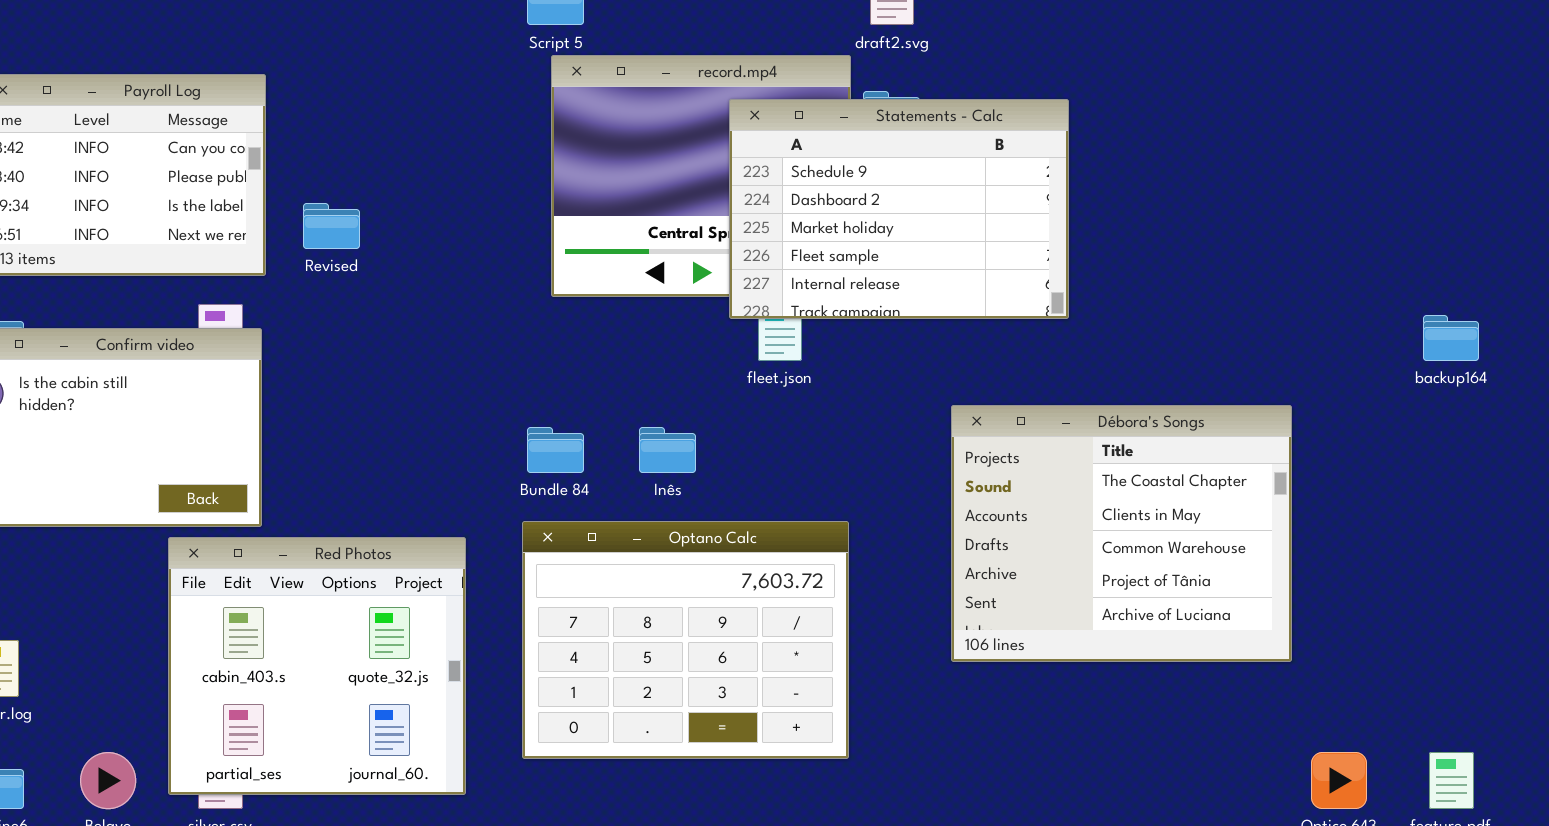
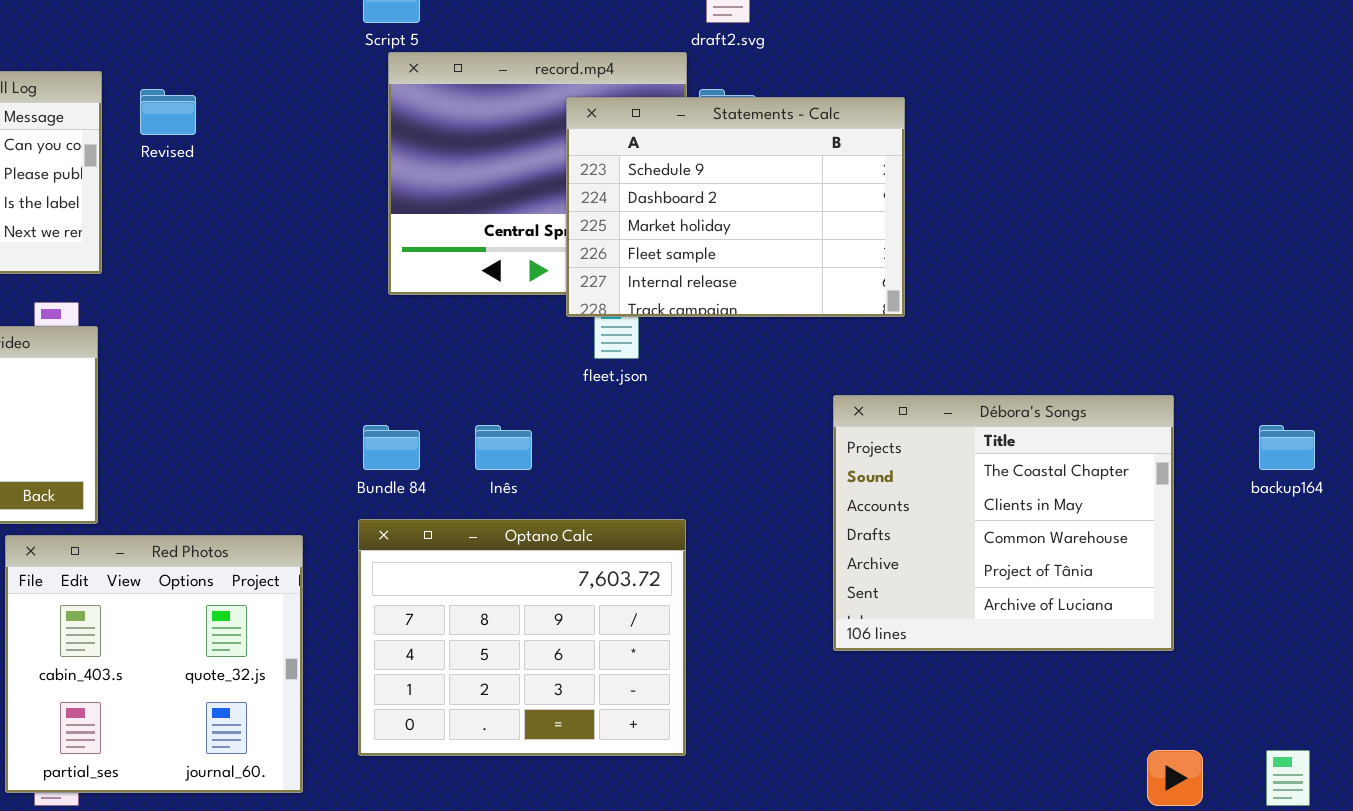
Revised: [303,203,360,249] -> [140,89,196,135], moved
backup164: [1423,315,1479,361] -> [1259,425,1315,470], moved
Débora's Songs: [951,405,1292,662] -> [833,395,1174,651], moved

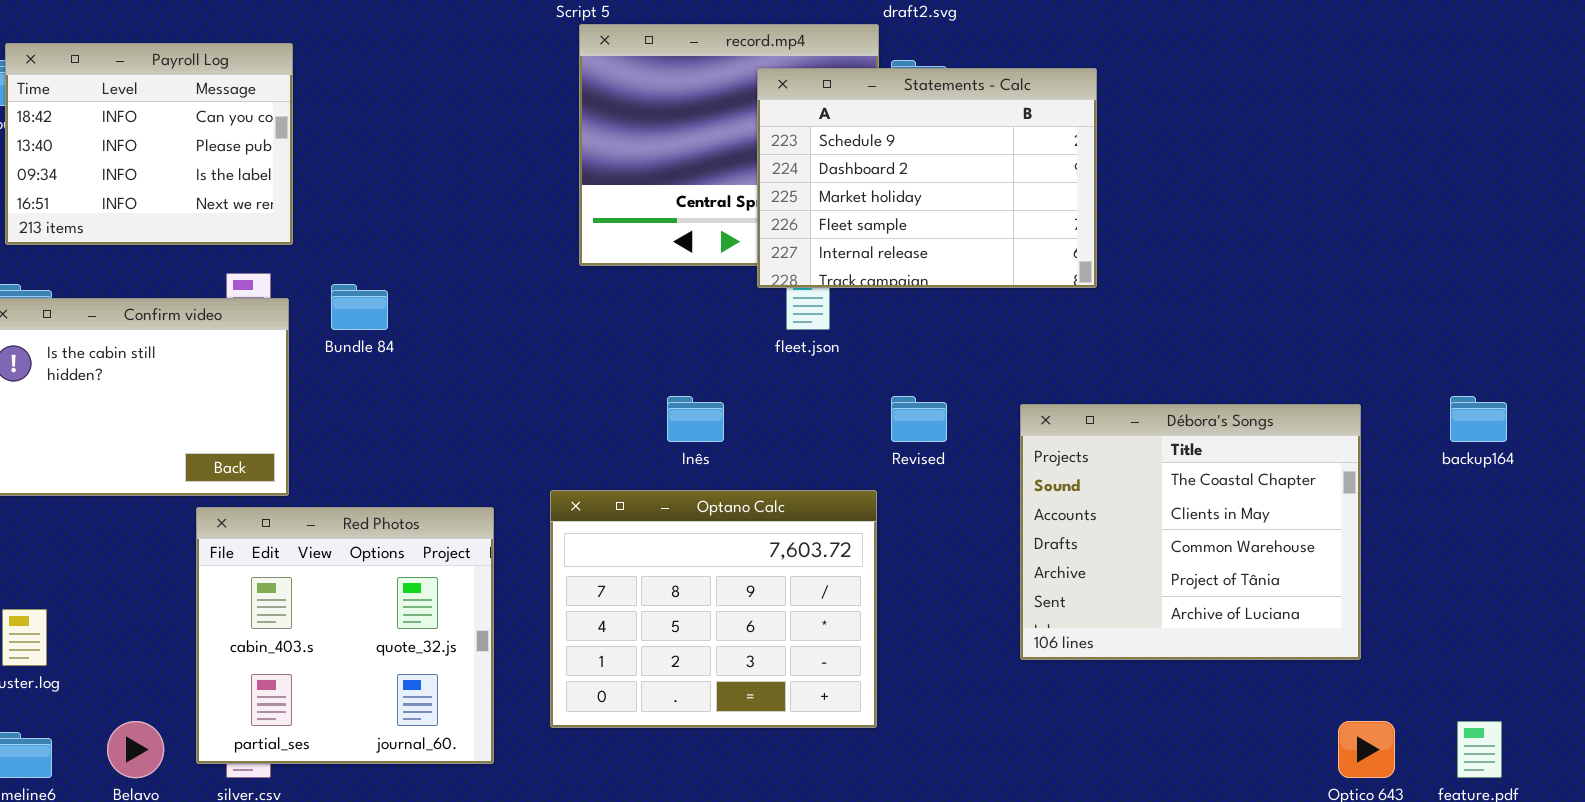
Revised: [140,89,196,135] -> [891,396,947,442], moved
Débora's Songs: [833,395,1174,651] -> [1020,404,1361,660], moved
Bundle 84: [363,425,420,470] -> [331,284,388,330], moved

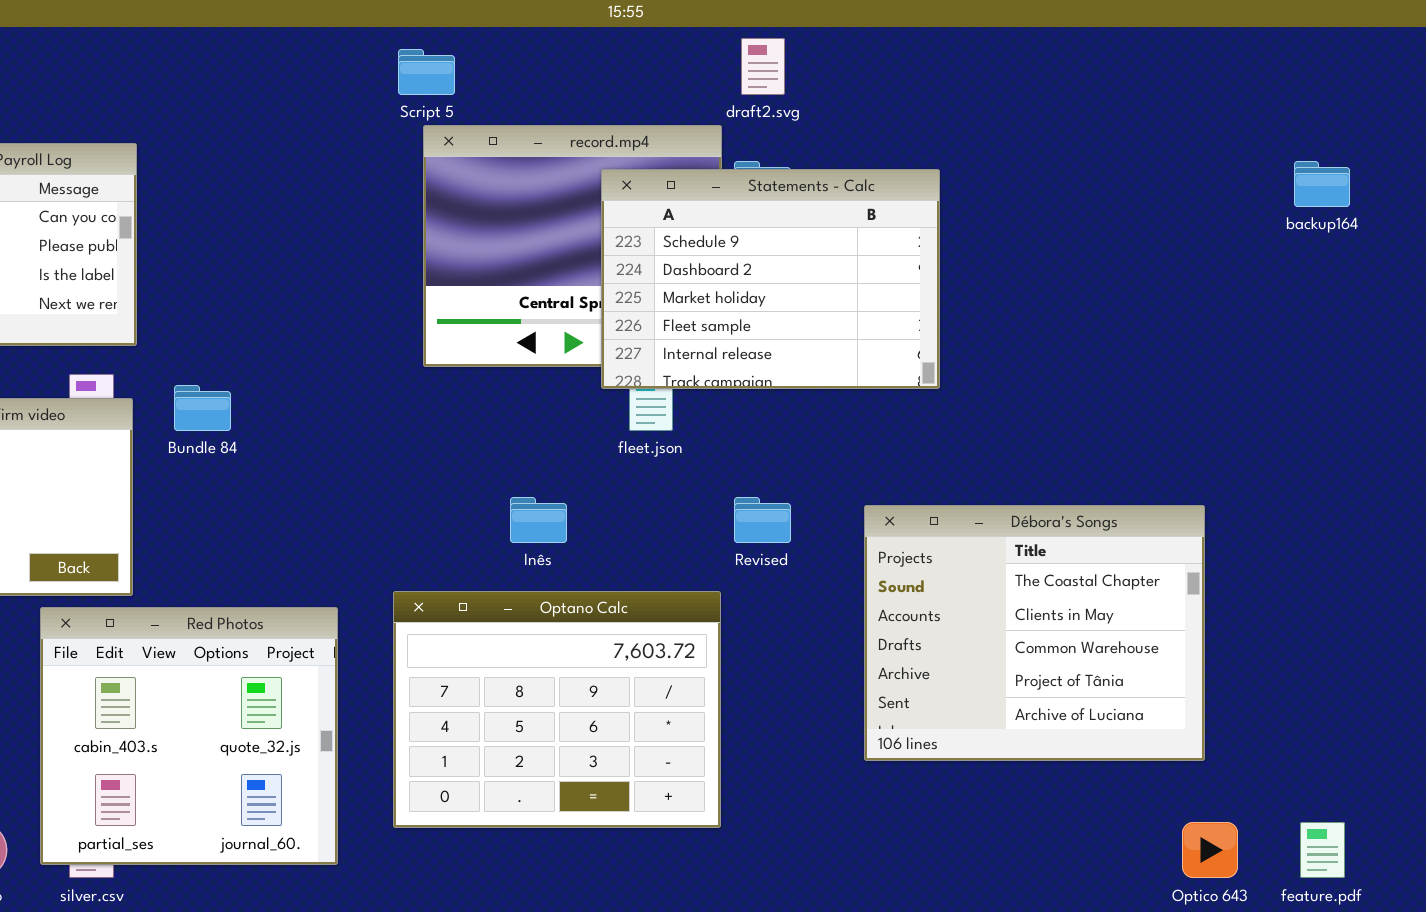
backup164: [1450,396,1507,442] -> [1294,161,1350,207], moved

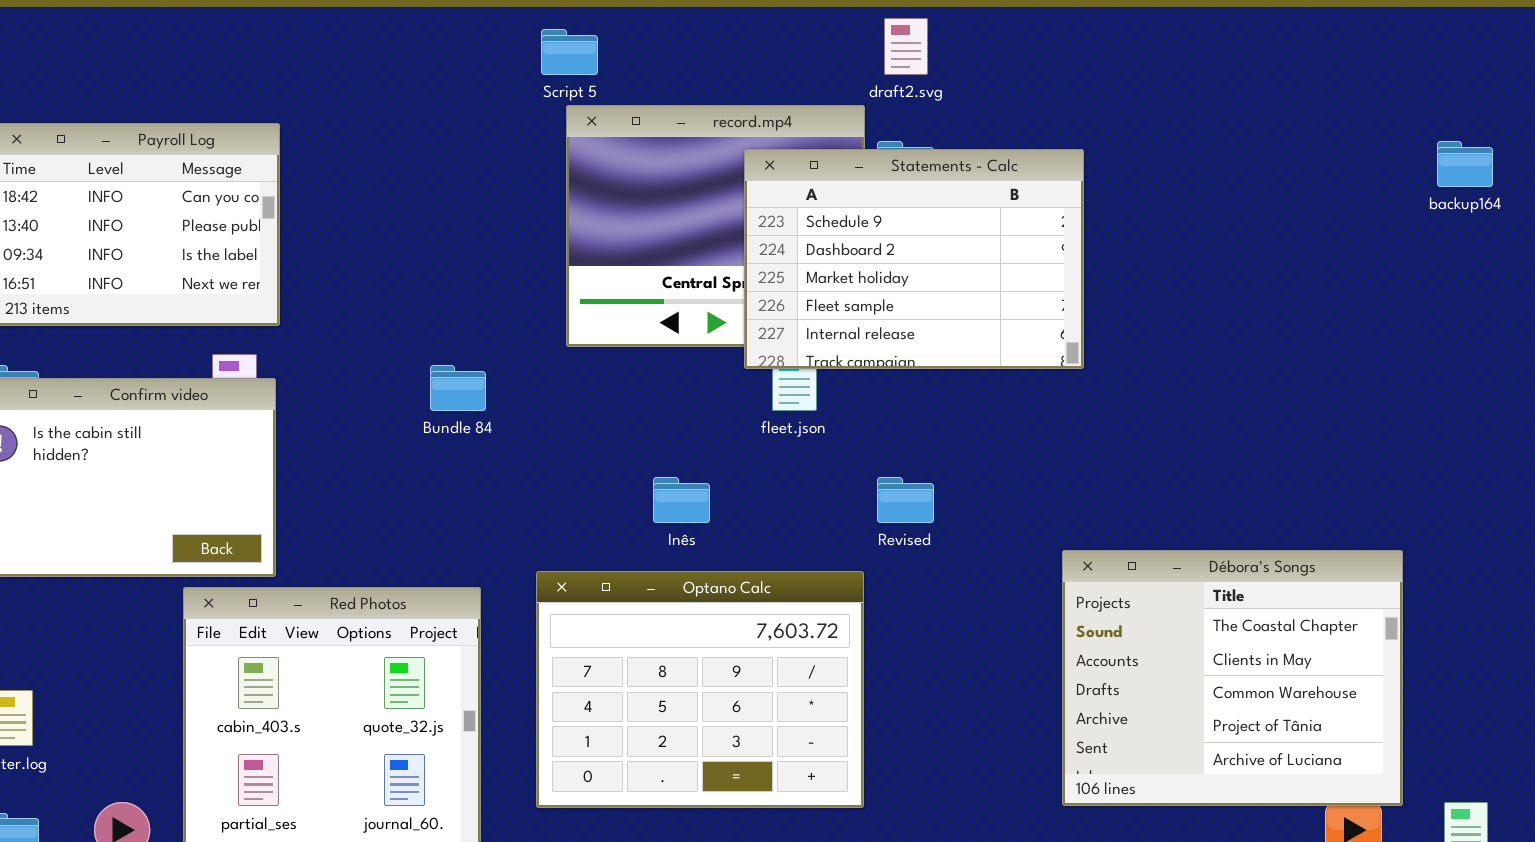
Bundle 84: [174,385,231,431] -> [430,365,486,411], moved
Débora's Songs: [864,505,1205,761] -> [1062,550,1403,806], moved

